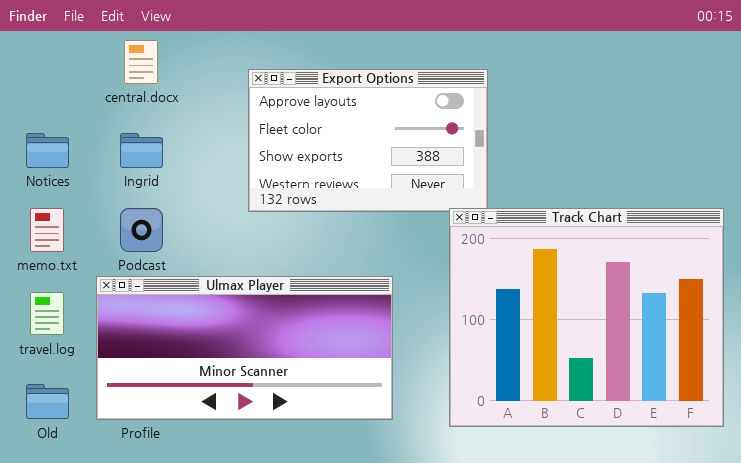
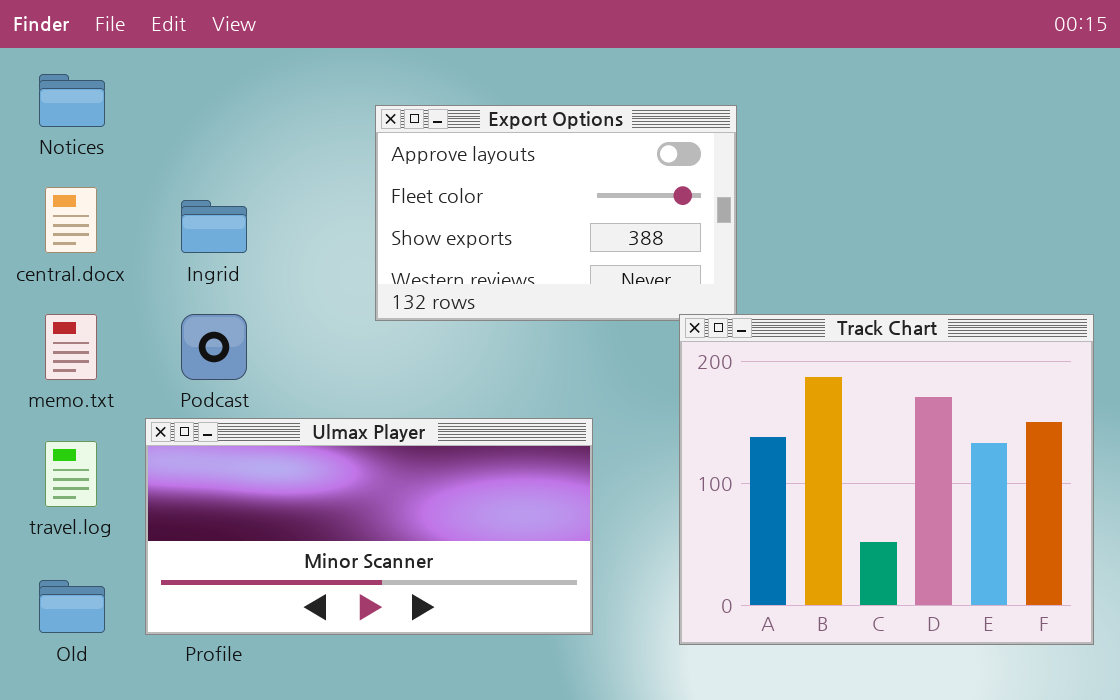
central.docx: [124,40,158,84] -> [45,187,97,253], moved
Notices: [26,133,69,168] -> [39,74,105,127], moved

